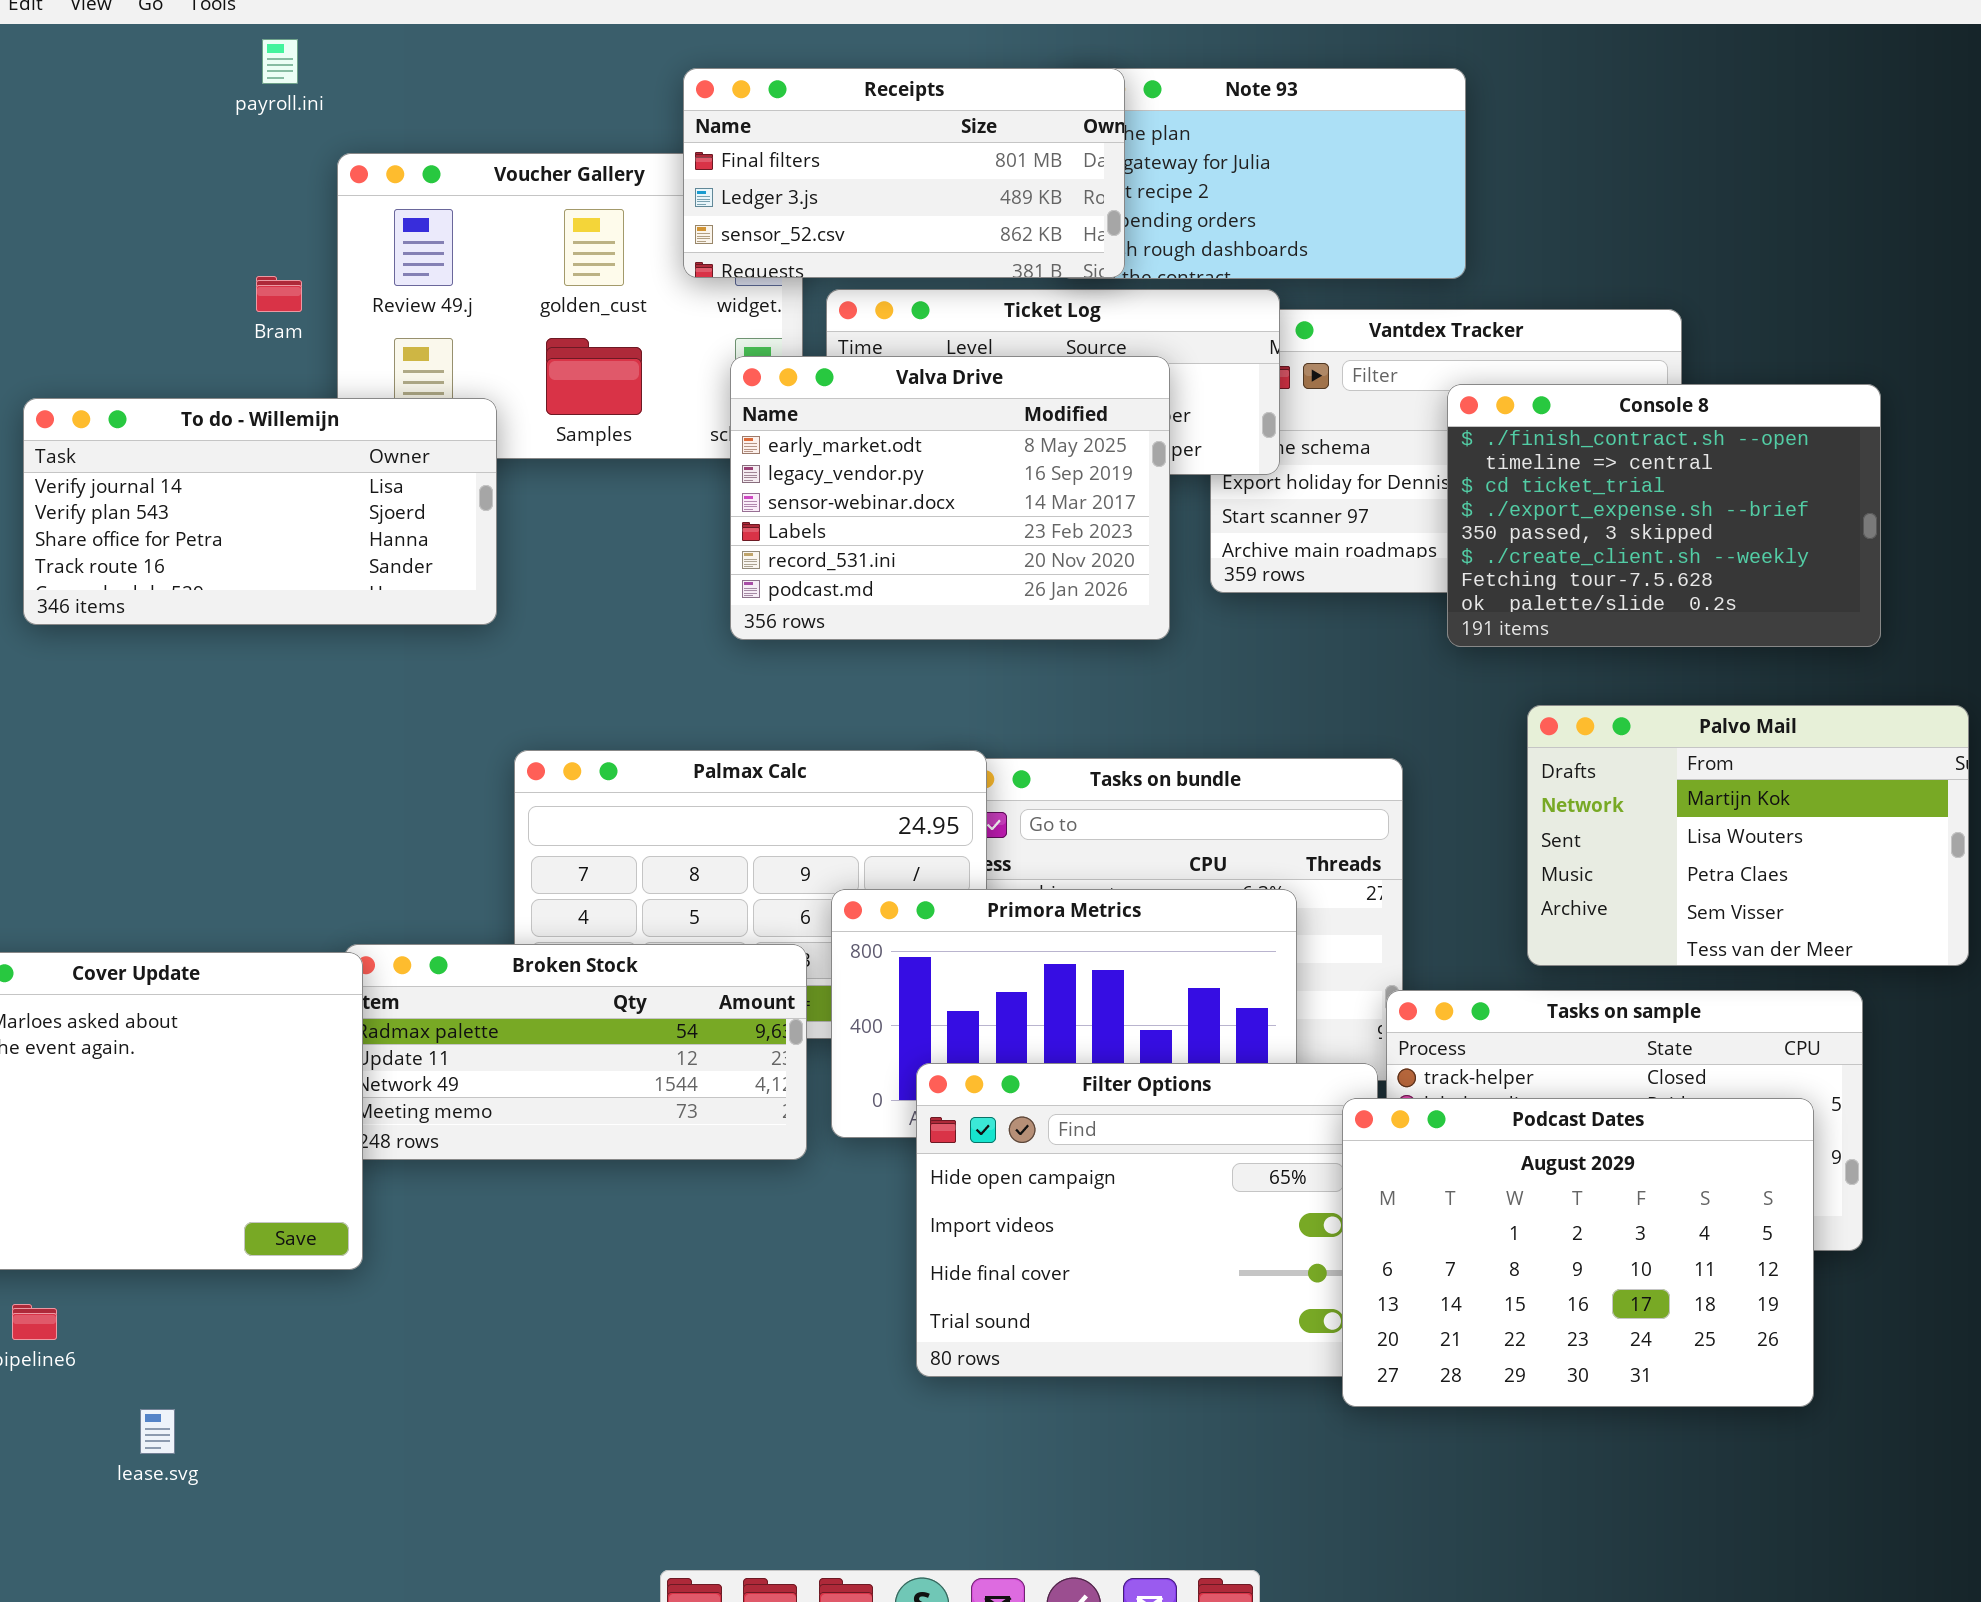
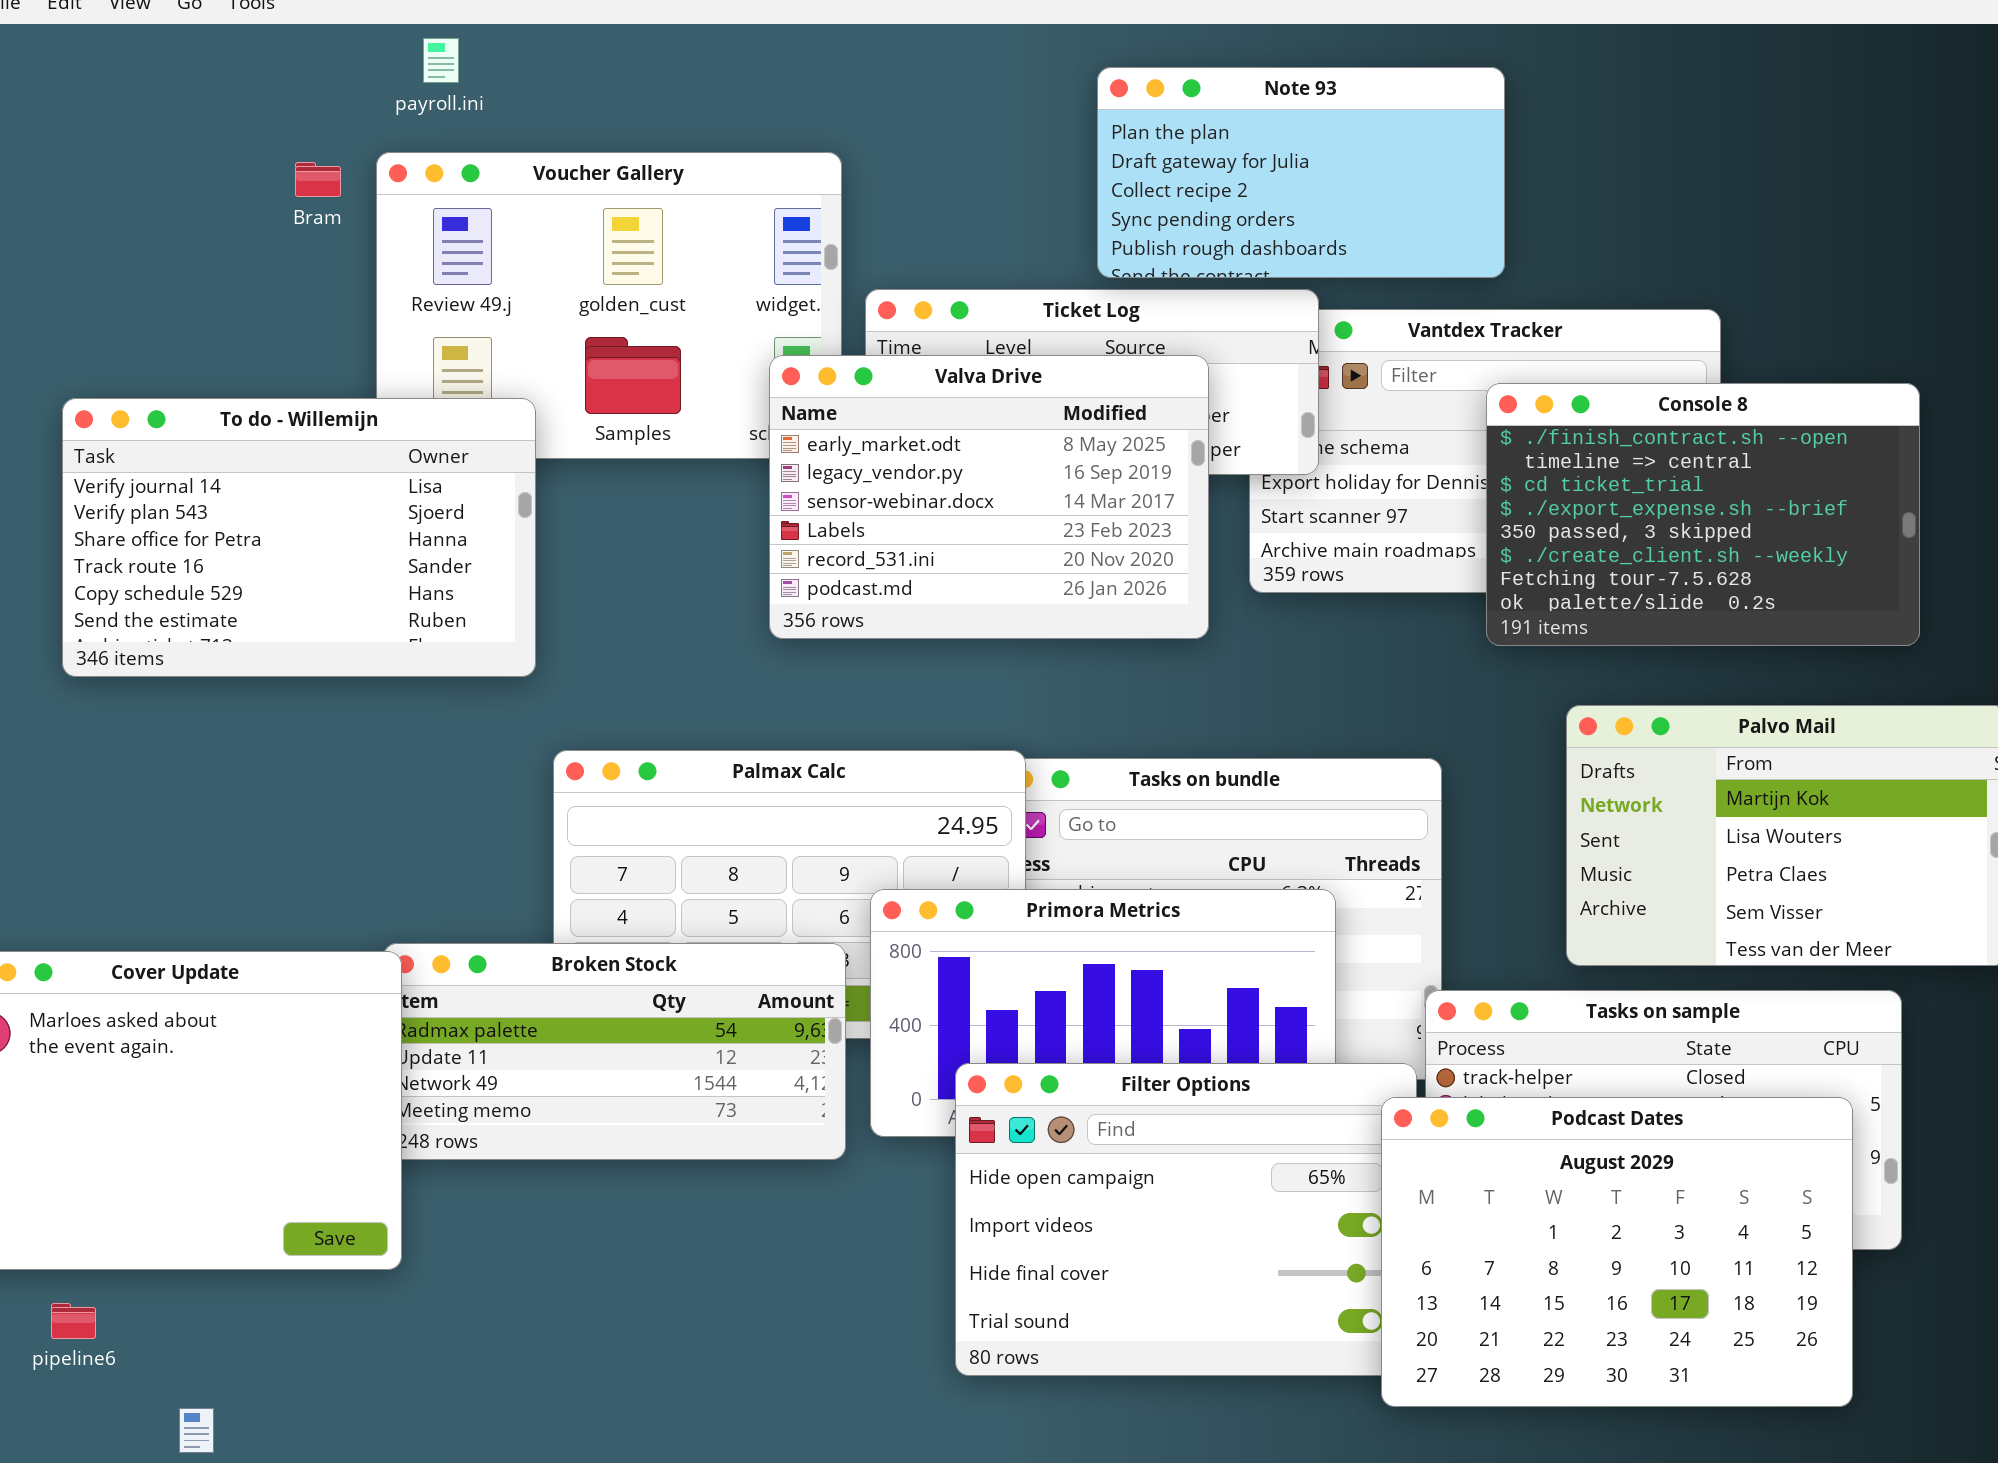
payroll.ini: [262,39,298,84] -> [423,38,459,83], moved
Receipts: [683,68,1125,278] -> none, closed
Bram: [256,276,302,312] -> [295,162,341,197], moved
To do - Willemijn: [23,398,497,625] -> [62,398,536,677], resized

